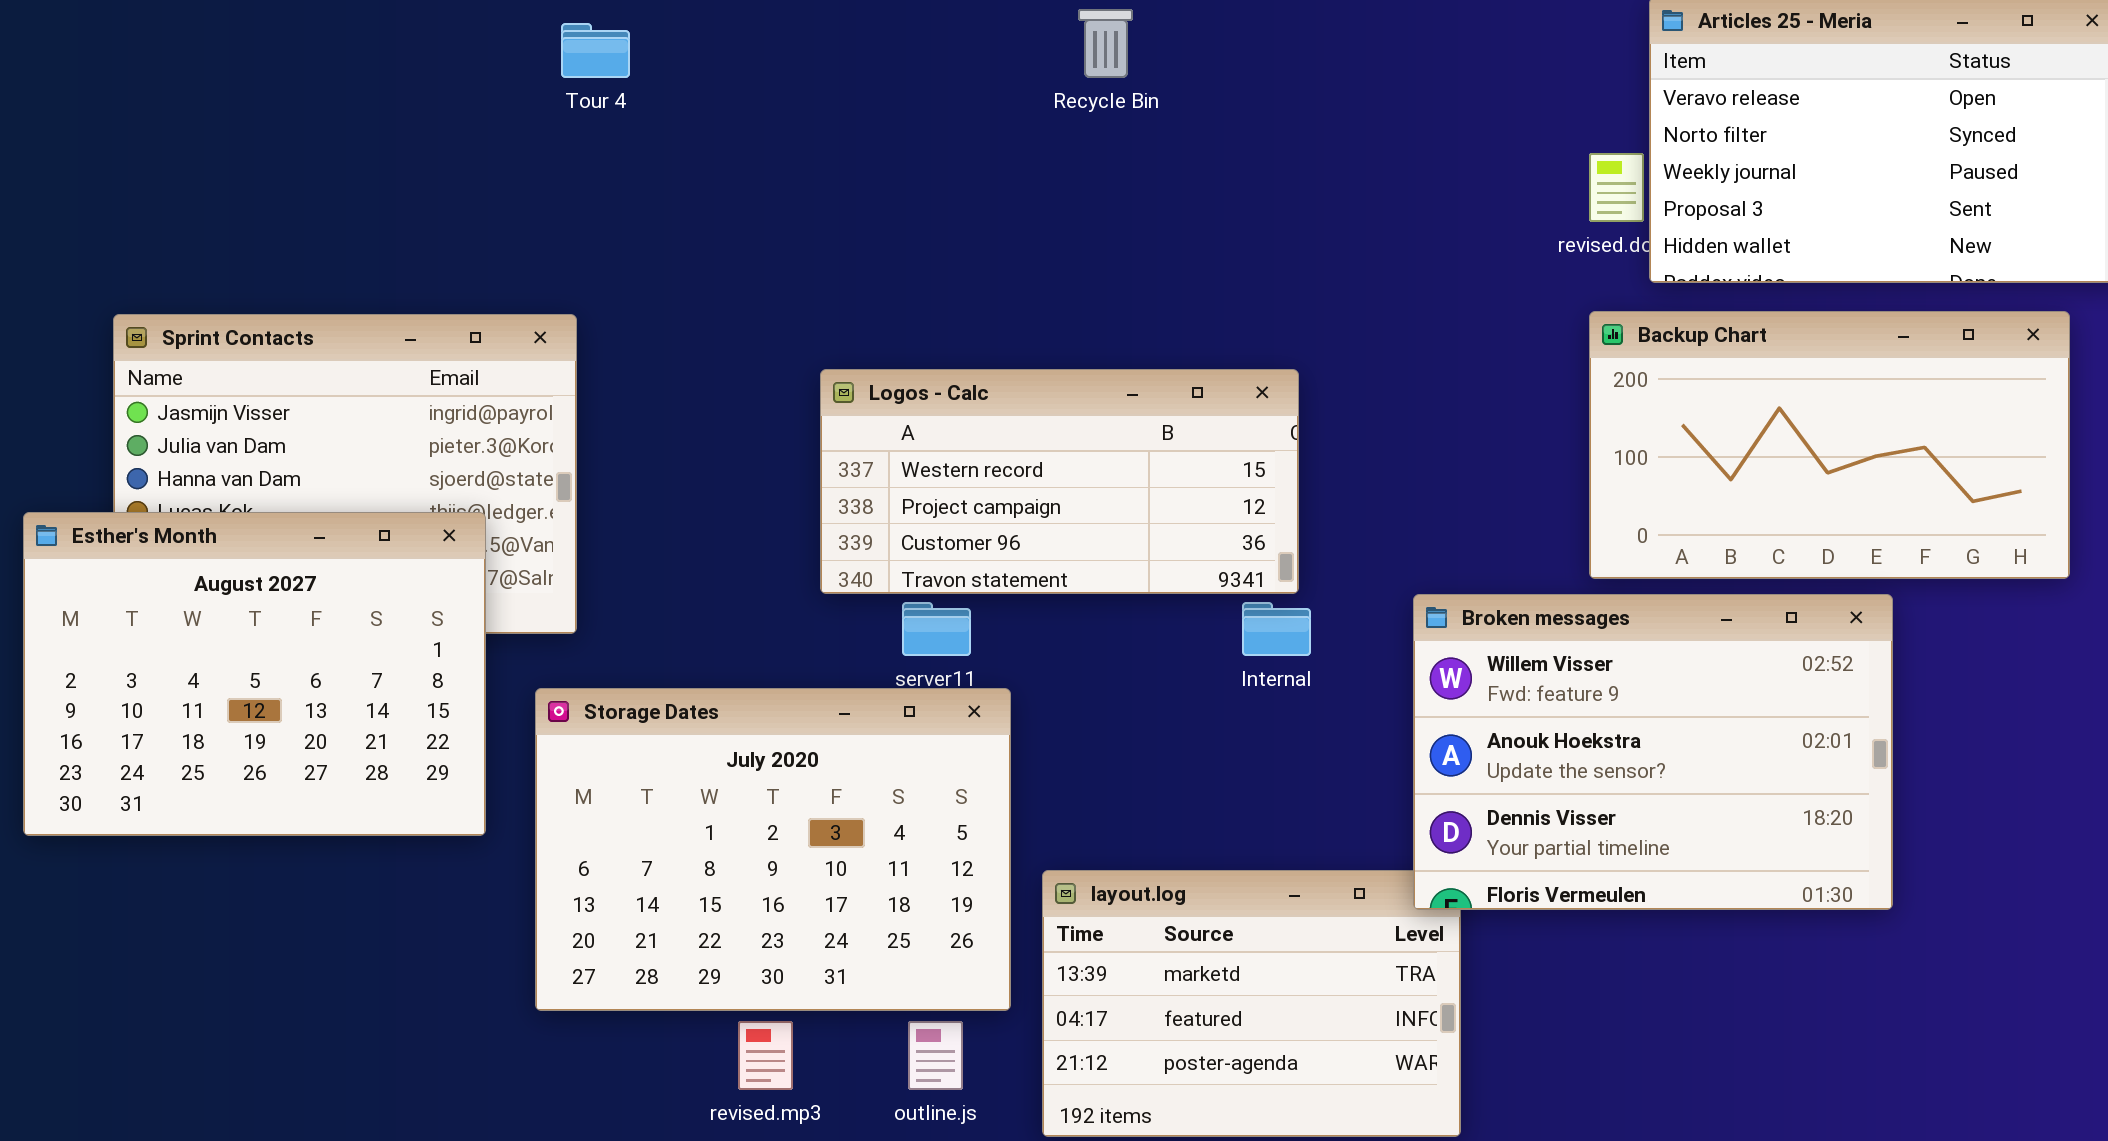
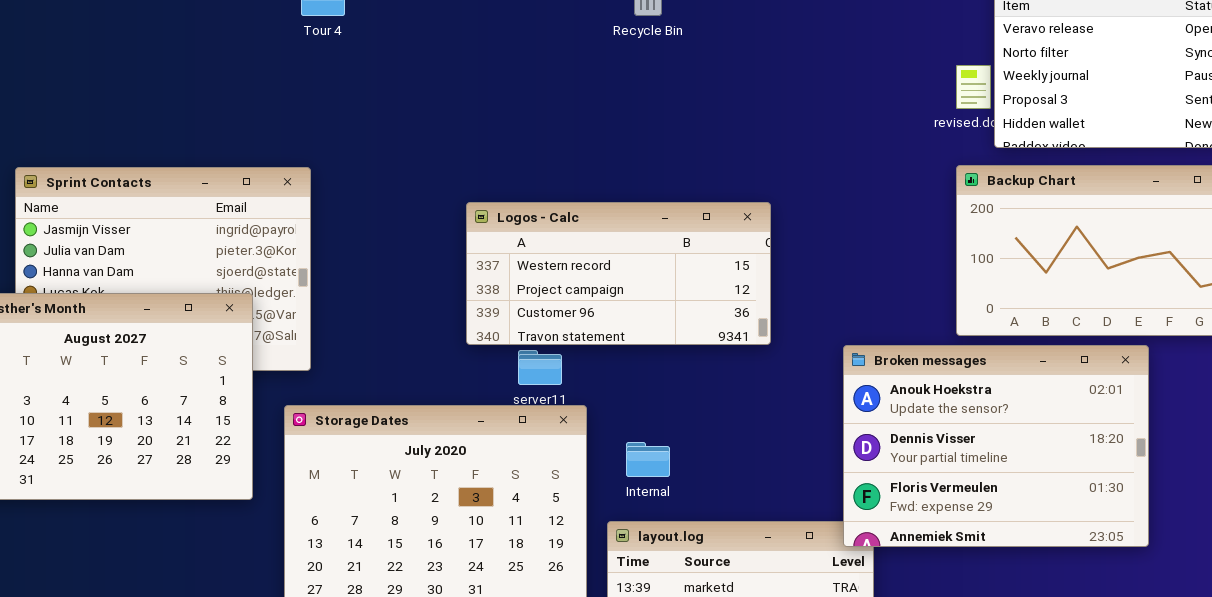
Broken messages: [1413,594,1893,910] -> [843,345,1149,547], scrolled down 1 row
Internal: [1242,602,1311,656] -> [626,442,670,477], moved

